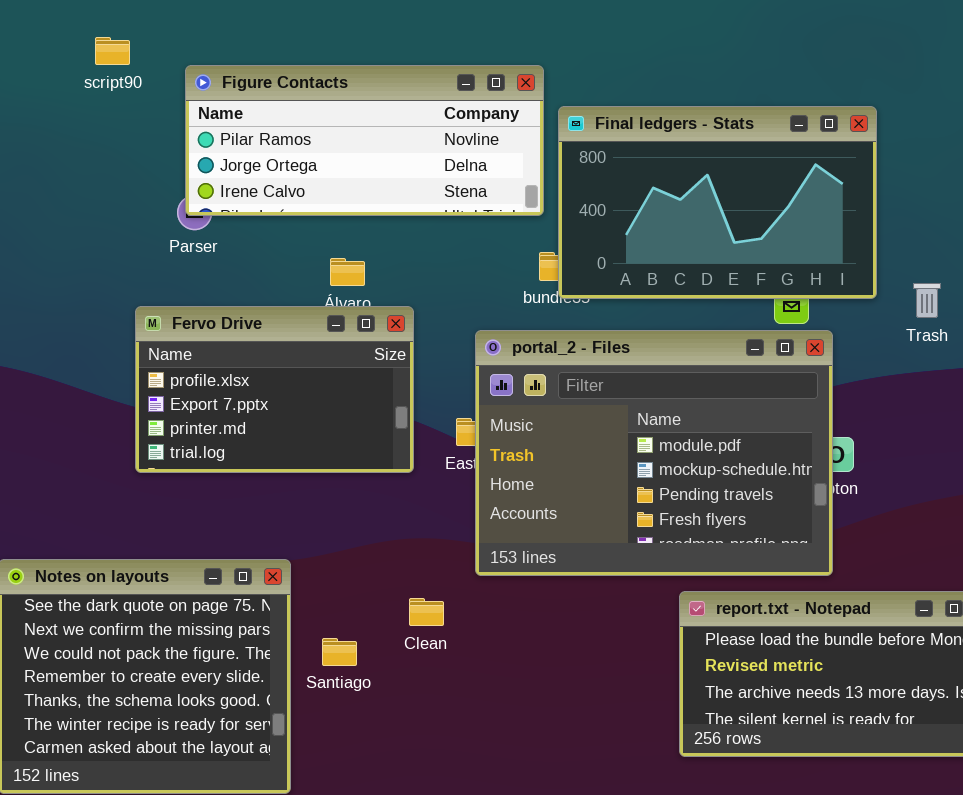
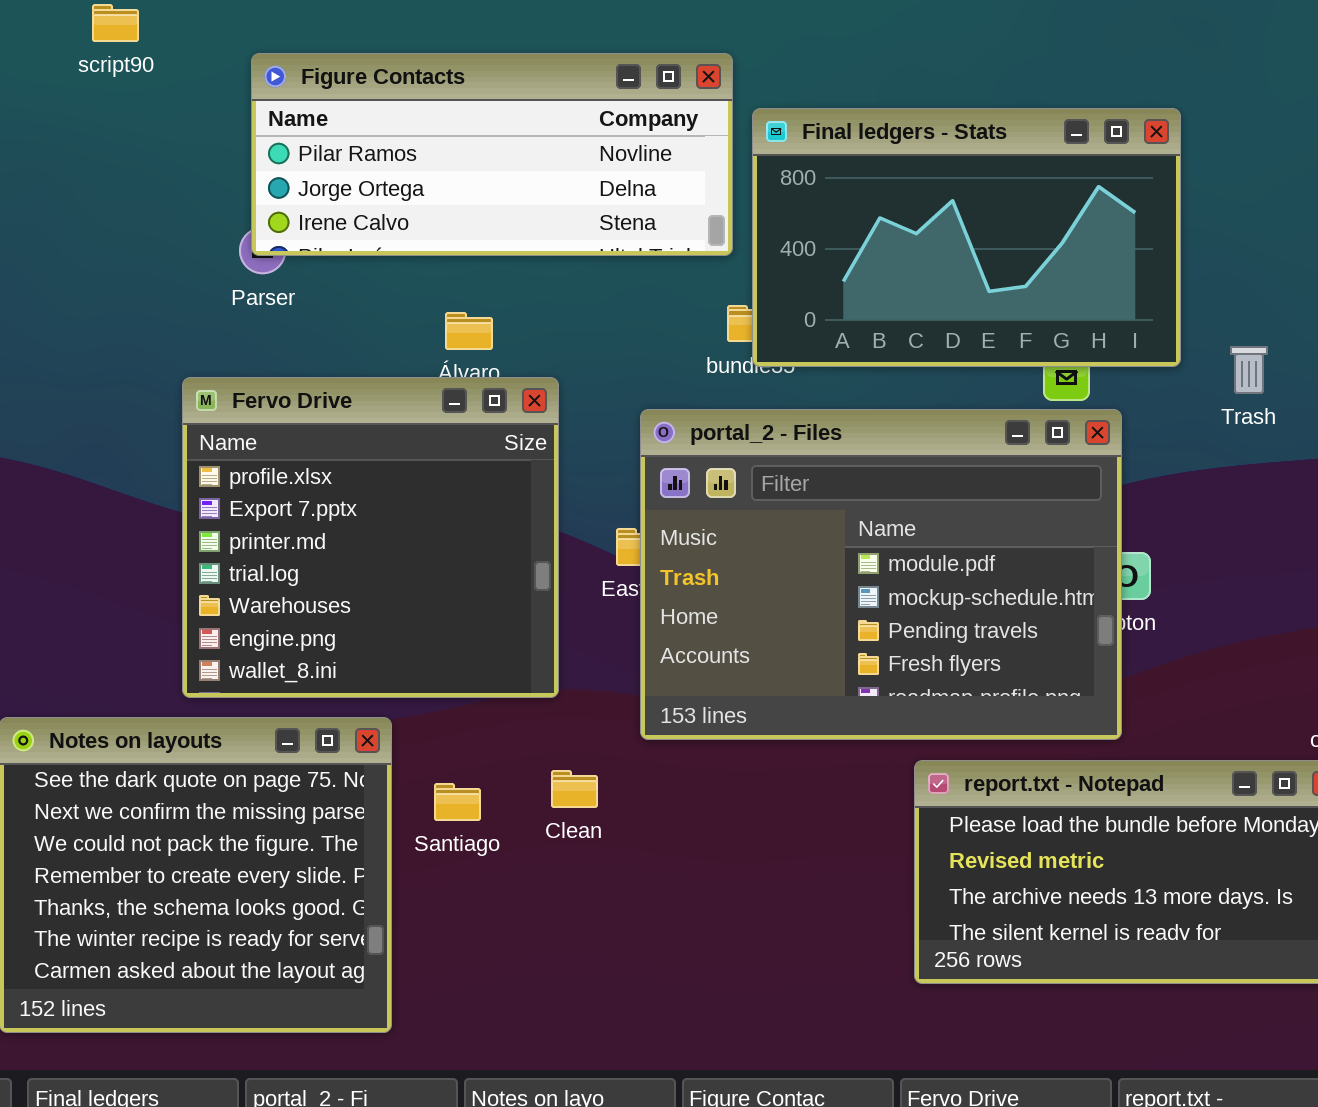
script90: [95,37,130,65] -> [92,4,139,42], moved
Fervo Drive: [135,306,414,473] -> [182,377,559,698], resized
Santiago: [322,638,357,666] -> [434,783,481,821], moved

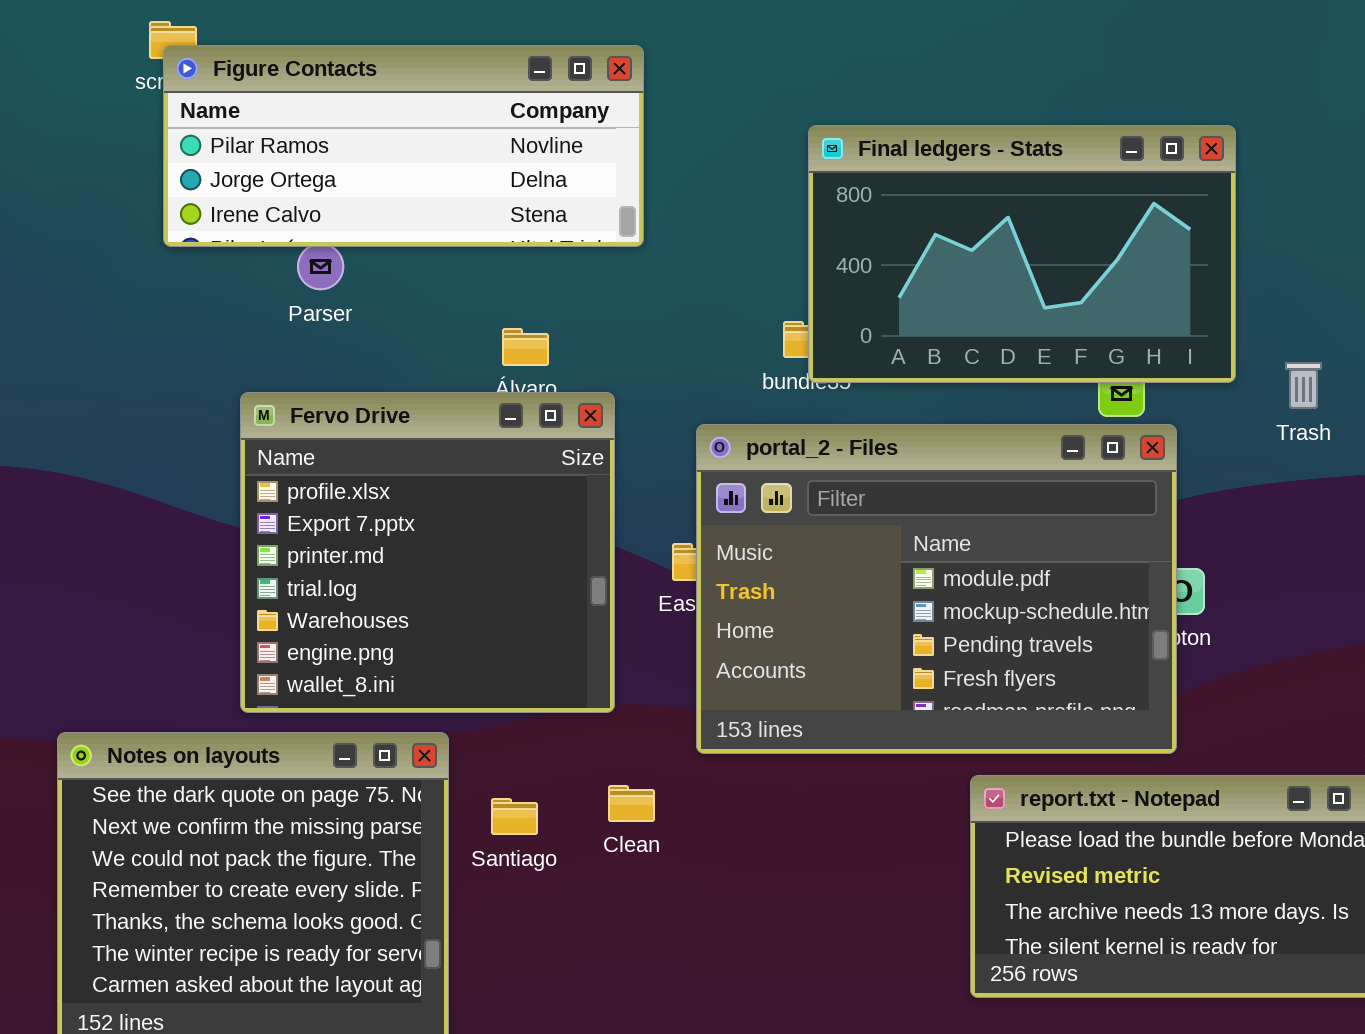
Figure Contacts: [251,53,733,256] -> [163,45,644,247], moved

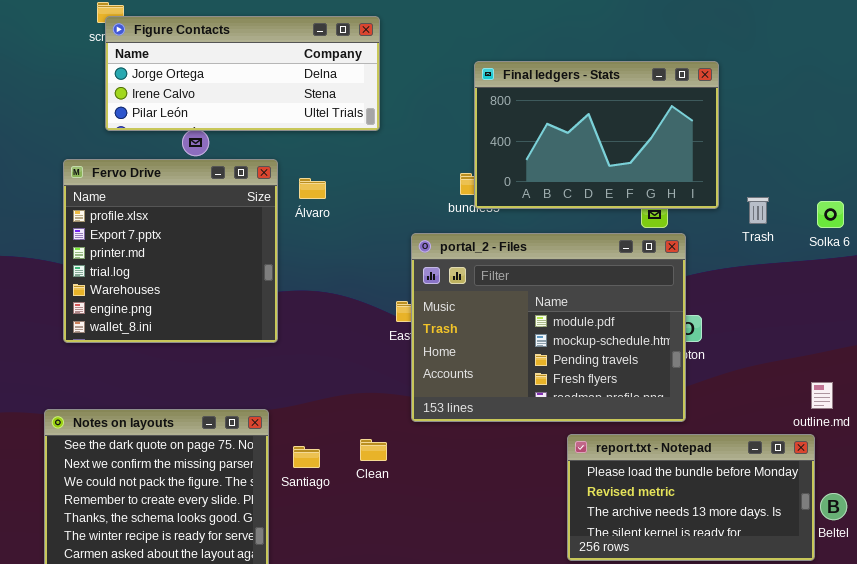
Figure Contacts: [163,45,644,247] -> [105,16,380,131], scrolled down 1 row
Fervo Drive: [240,392,615,713] -> [63,159,278,343], moved

